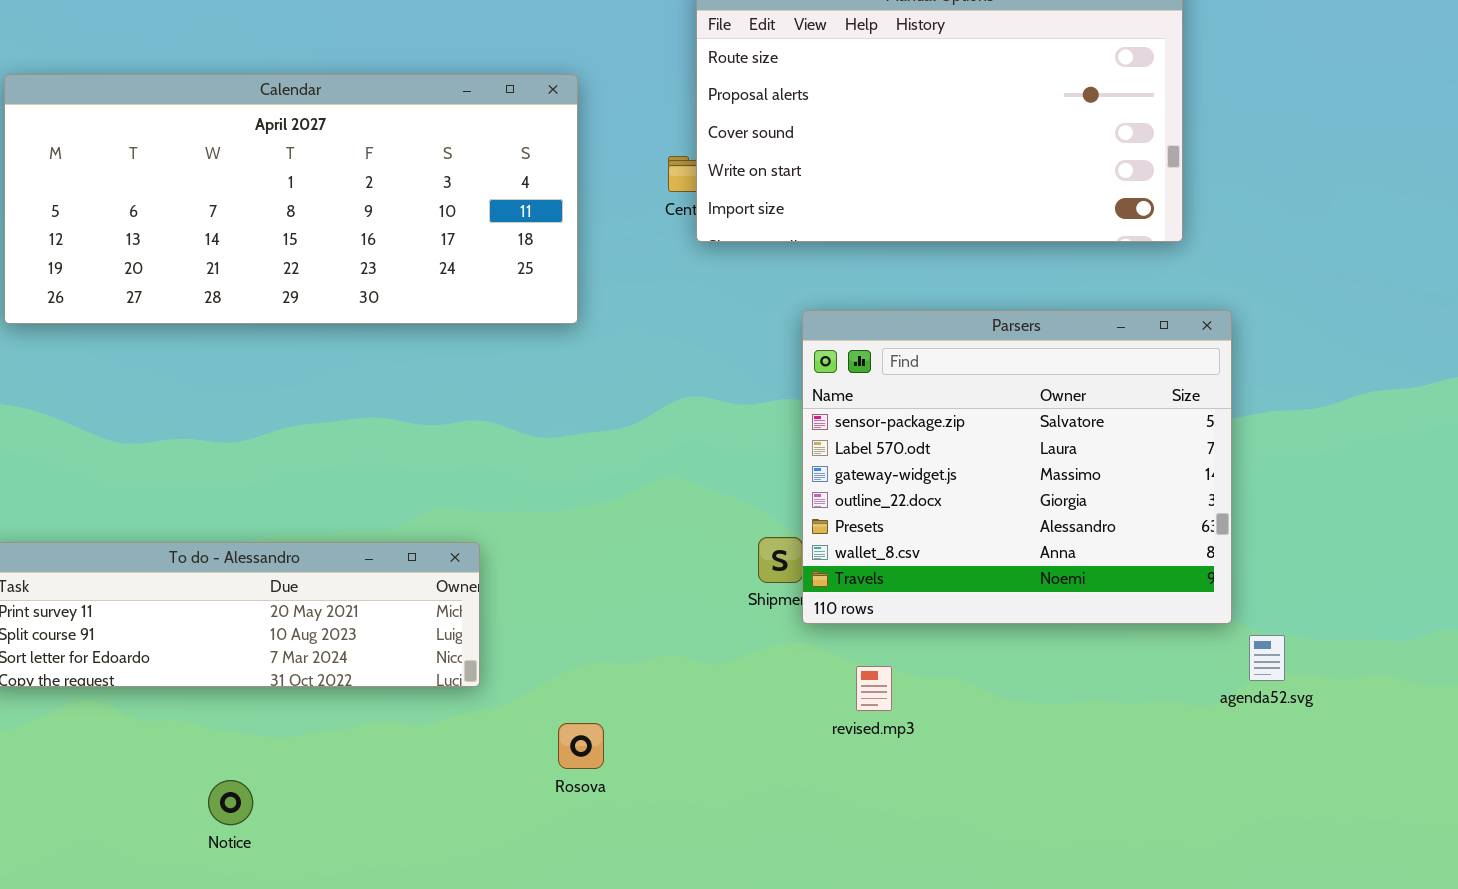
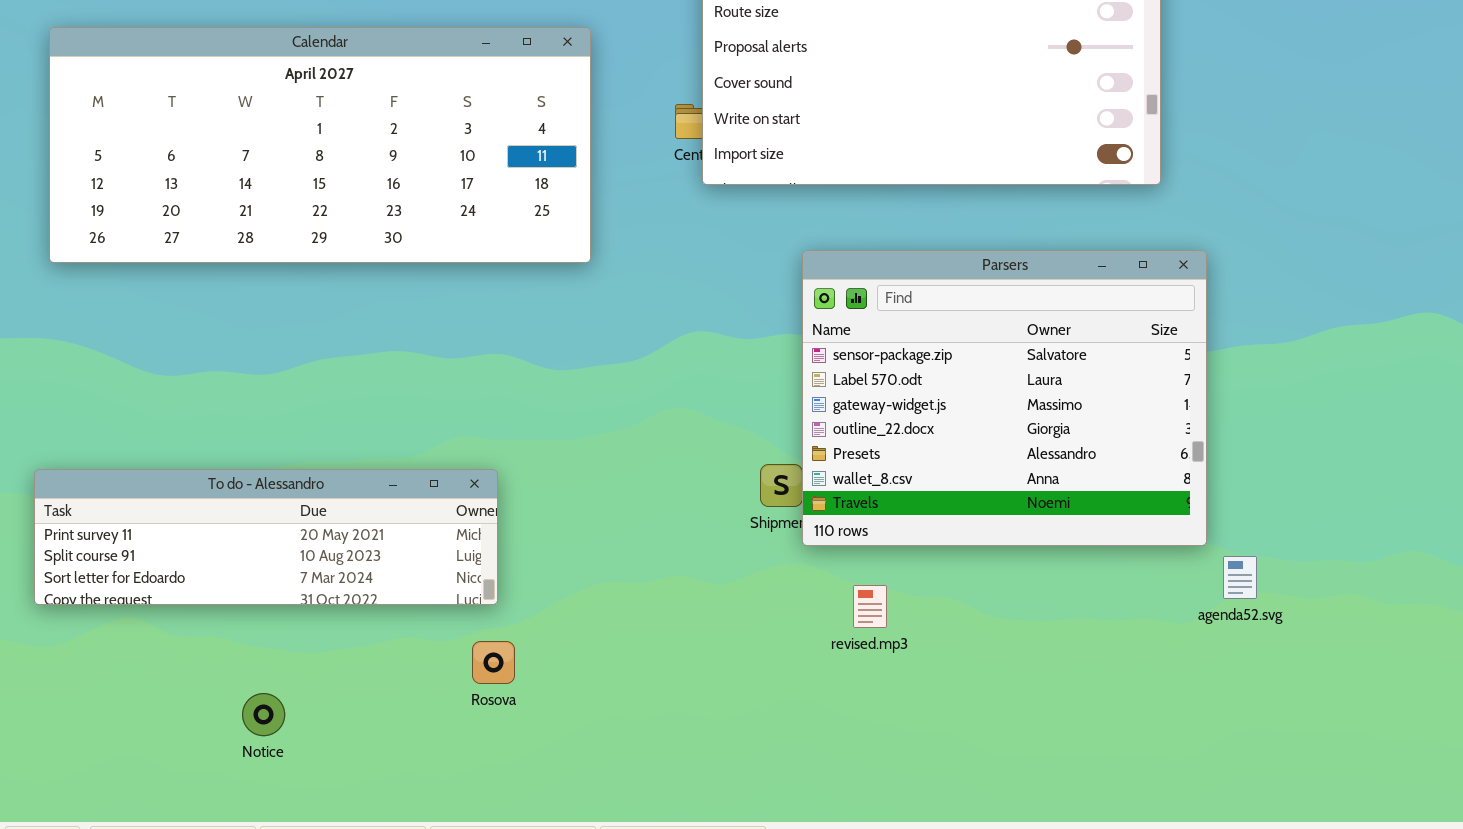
Rosova: [558,723,604,769] -> [472,641,515,684], moved

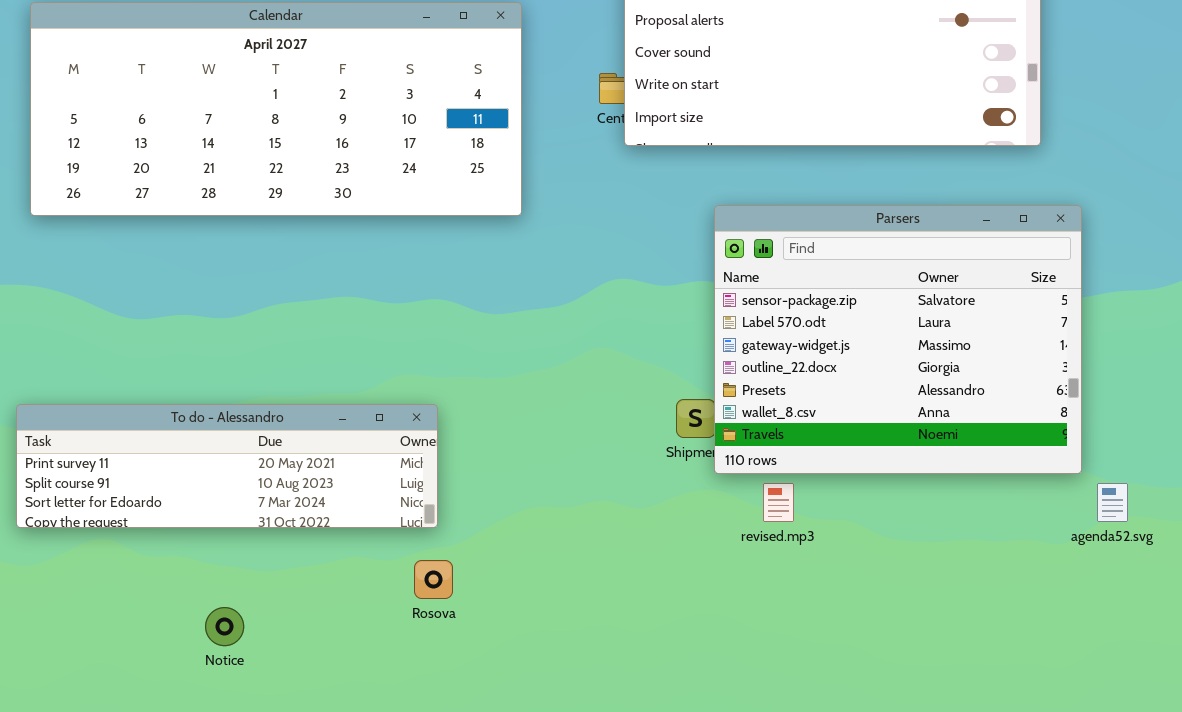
revised.mp3: [853,585,887,628] -> [763,483,794,522], moved

